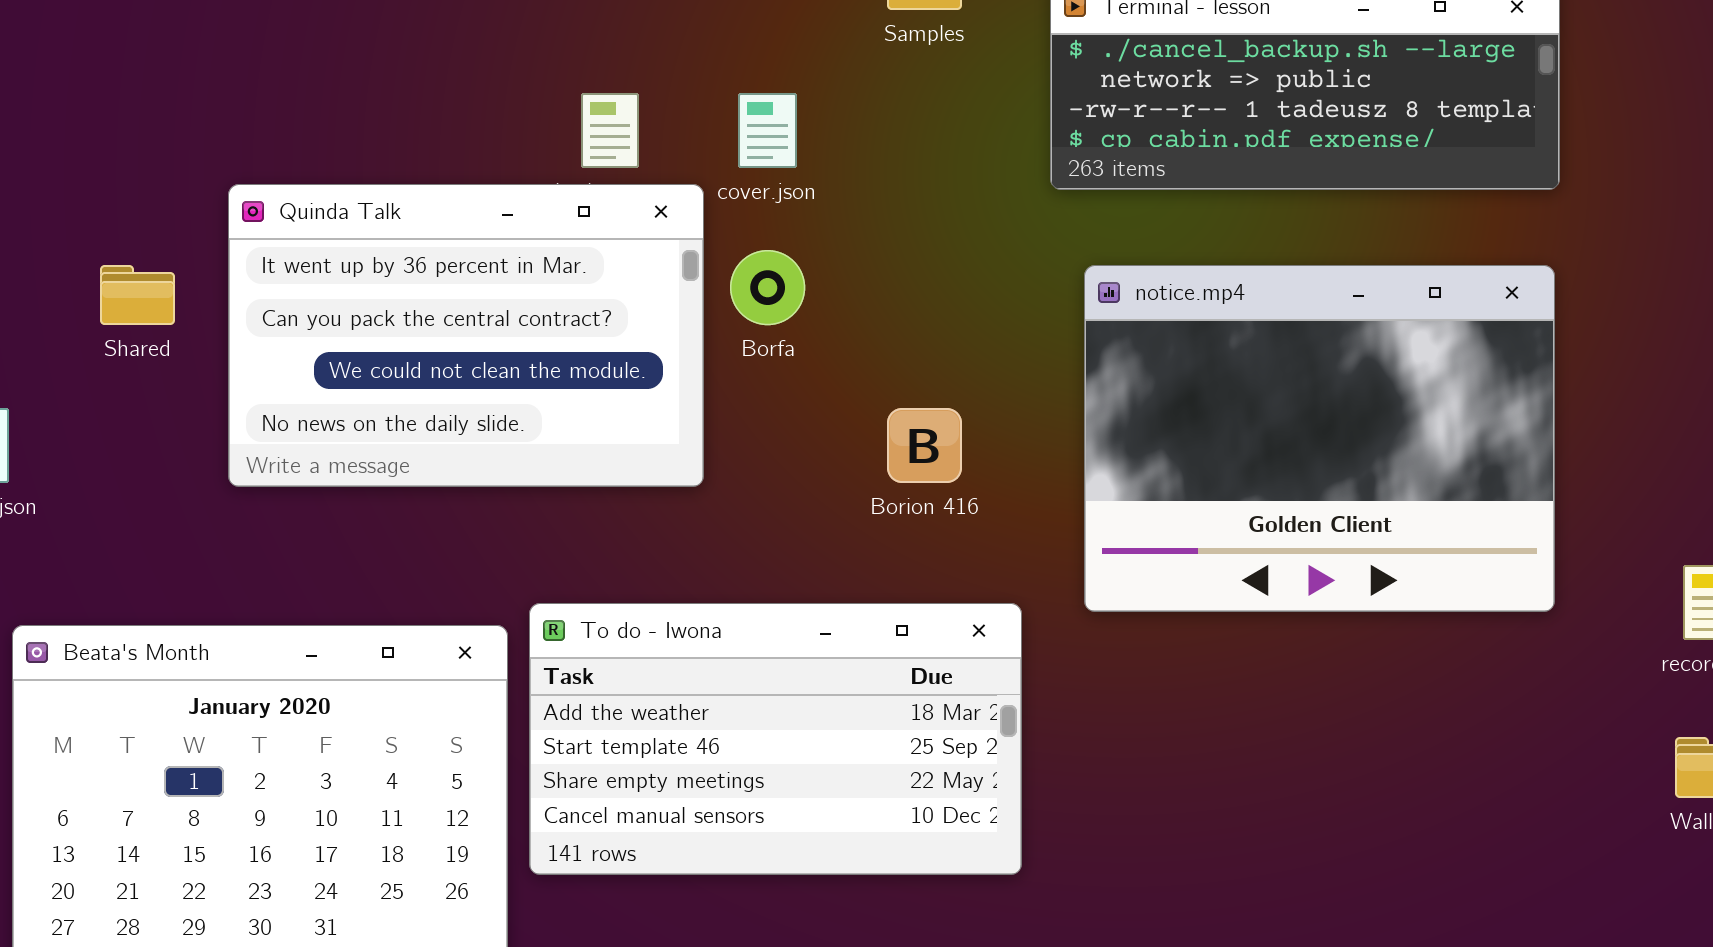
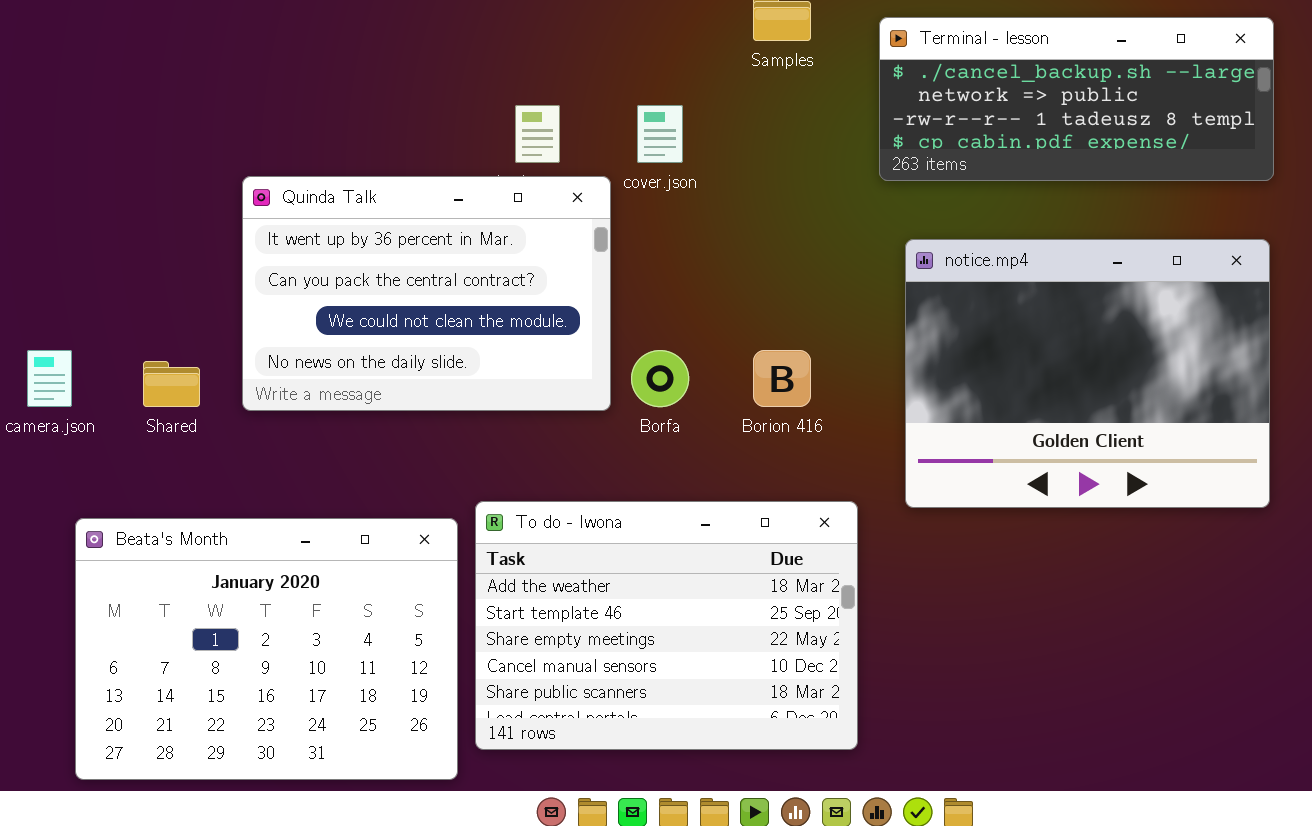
Borfa: [730,250,805,325] -> [631,350,689,407], moved
Shared: [100,265,175,325] -> [143,361,200,407], moved
To do - Iwona: [529,603,1022,875] -> [475,501,858,750], resized

